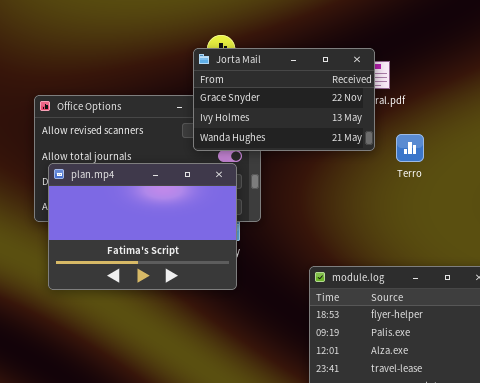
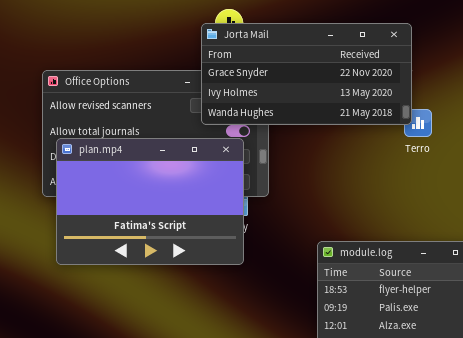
Jorta Mail: [193,48,375,151] -> [201,23,412,125], resized

